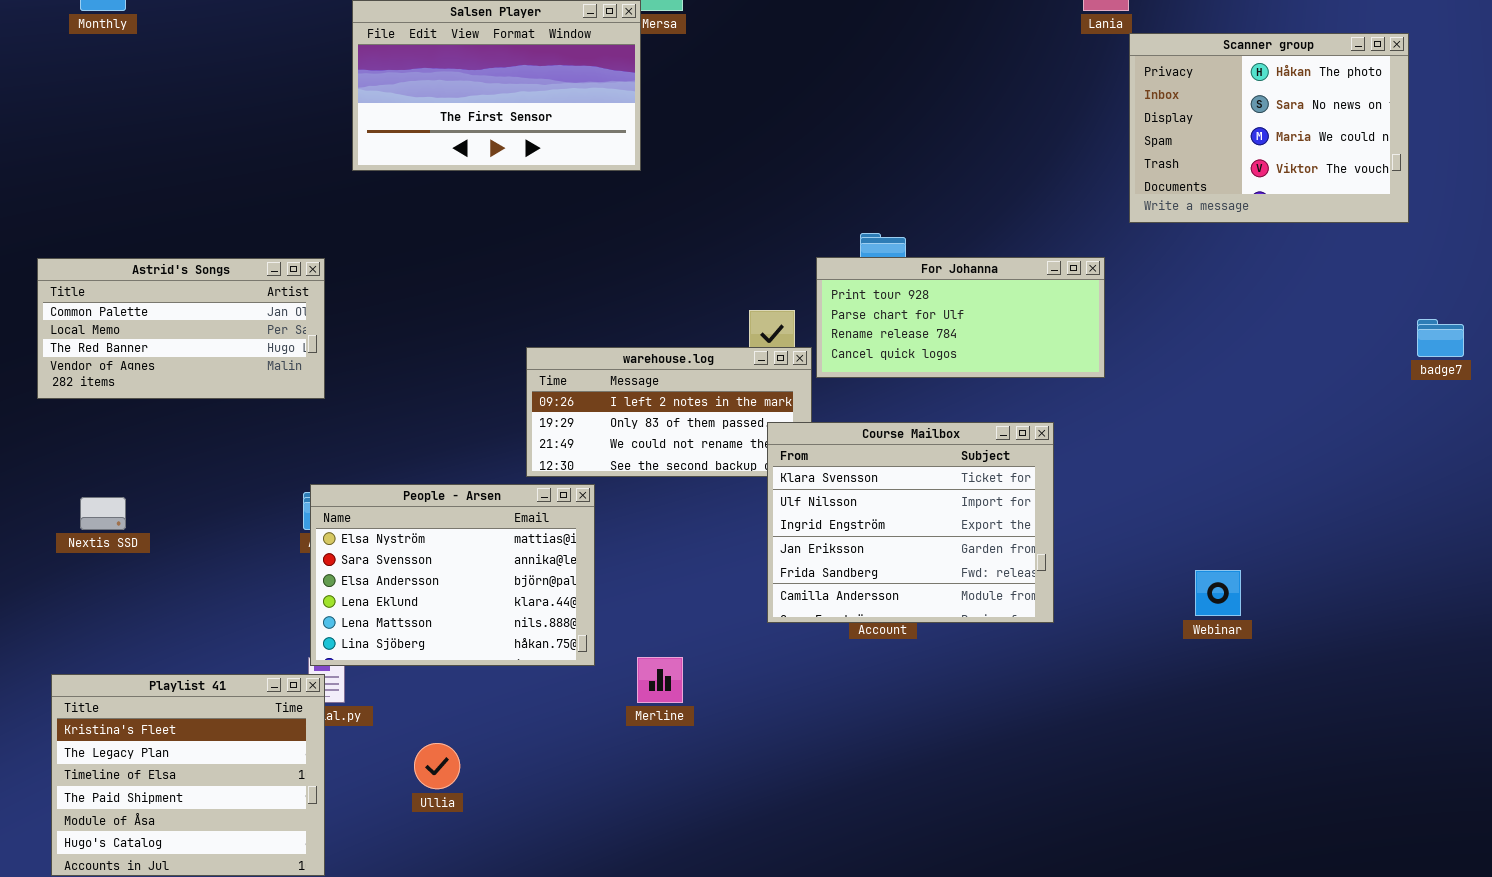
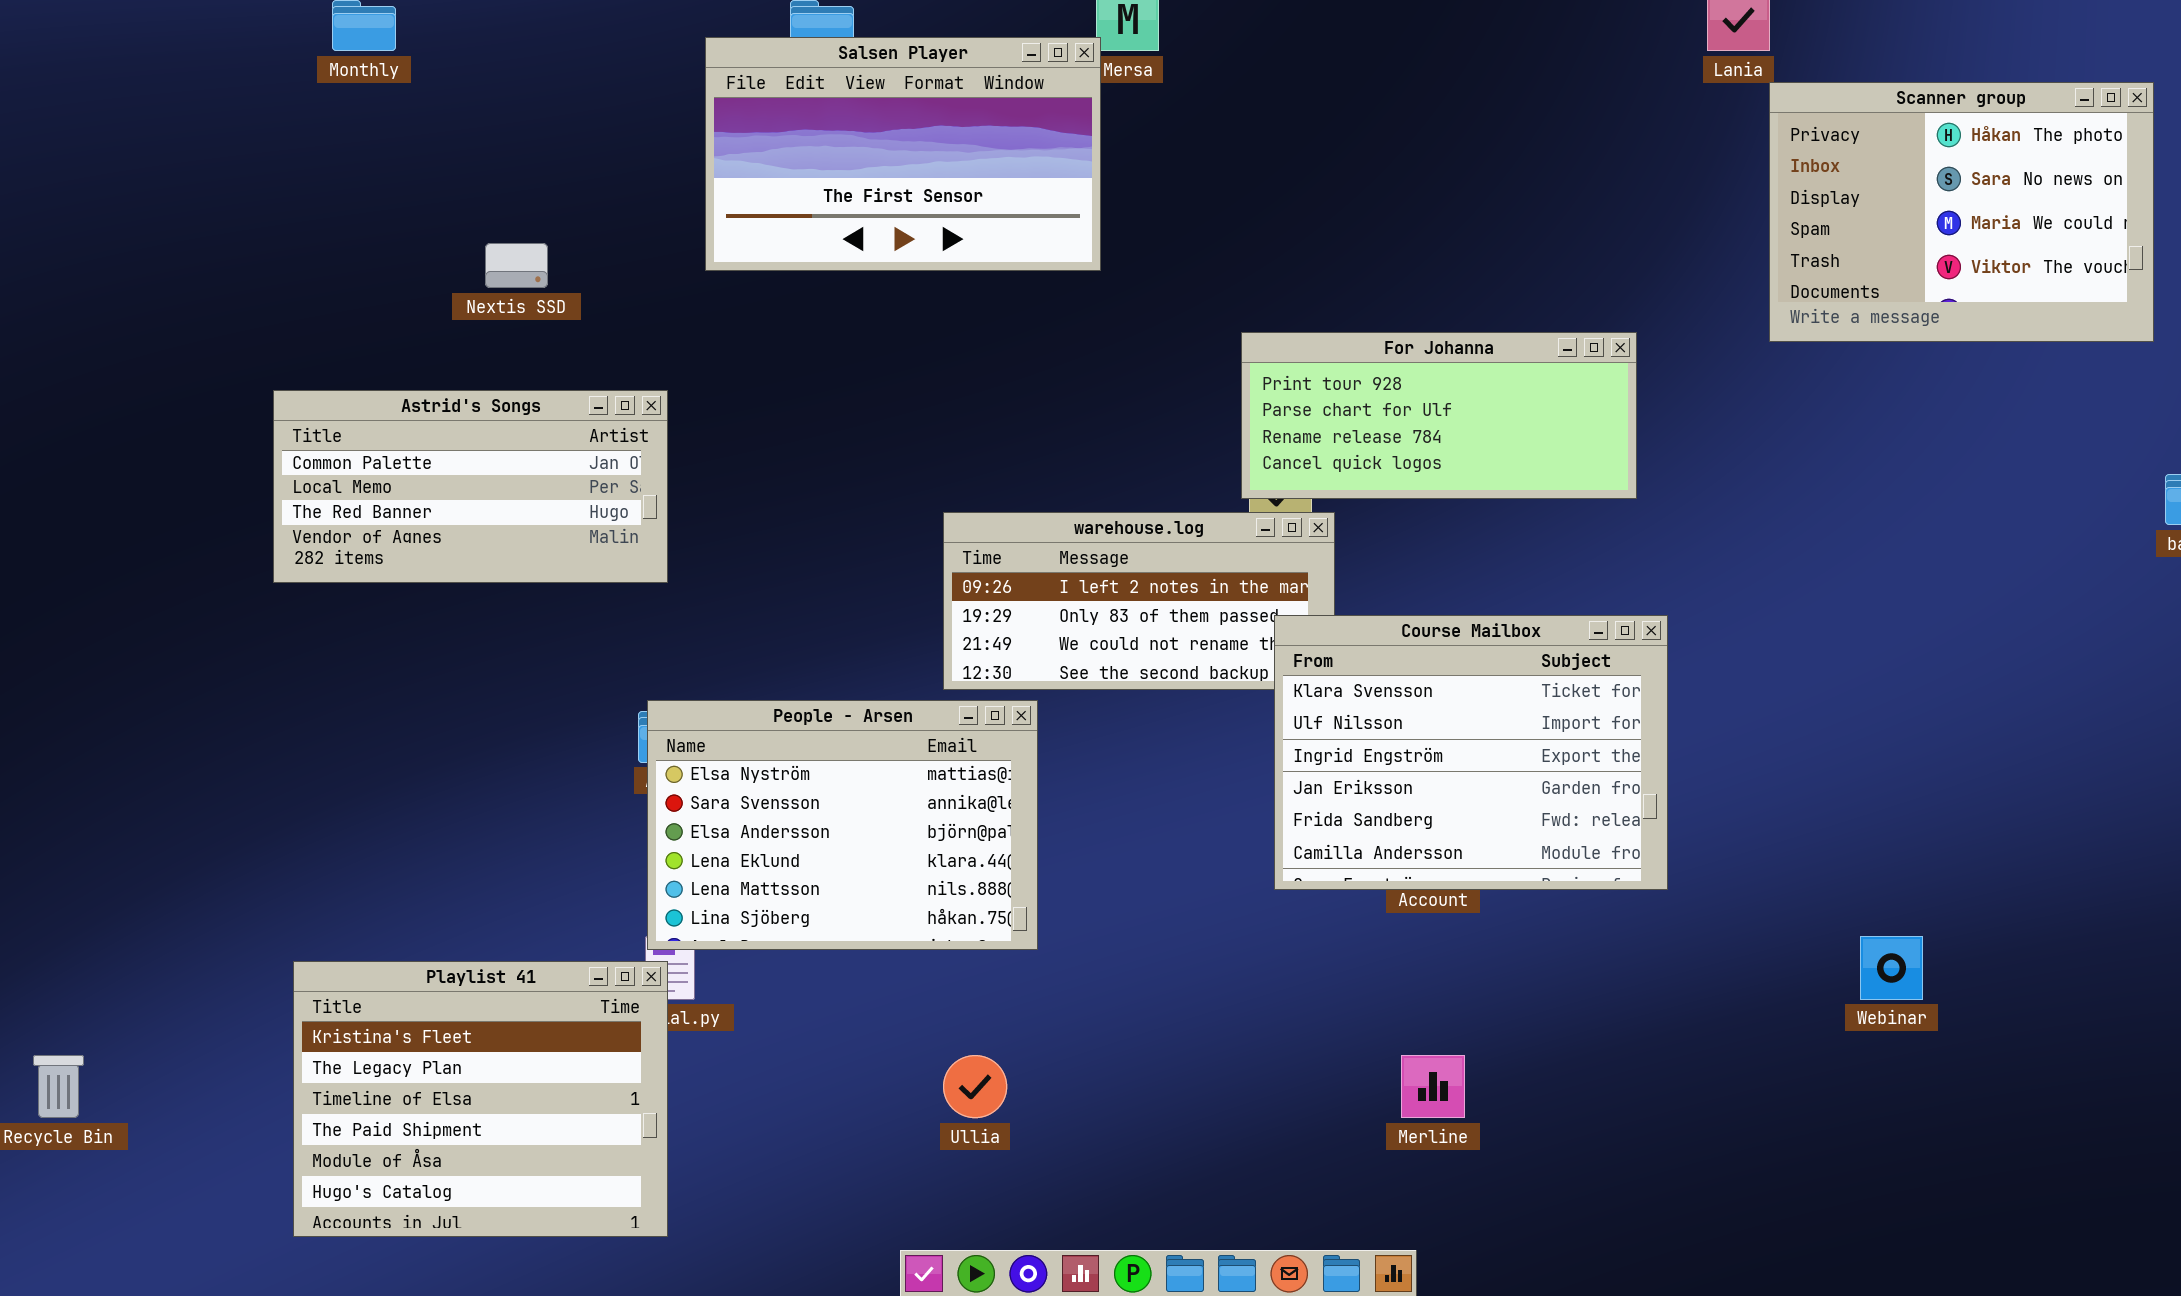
For Johanna: [816,257,1105,378] -> [1241,332,1637,499], moved
Nextis SSD: [80,497,126,530] -> [485,243,548,288], moved
Webinar: [1195,570,1241,616] -> [1860,936,1923,1000], moved
Merline: [637,657,683,703] -> [1401,1055,1465,1118], moved
Ullia: [414,743,460,789] -> [943,1055,1007,1118], moved

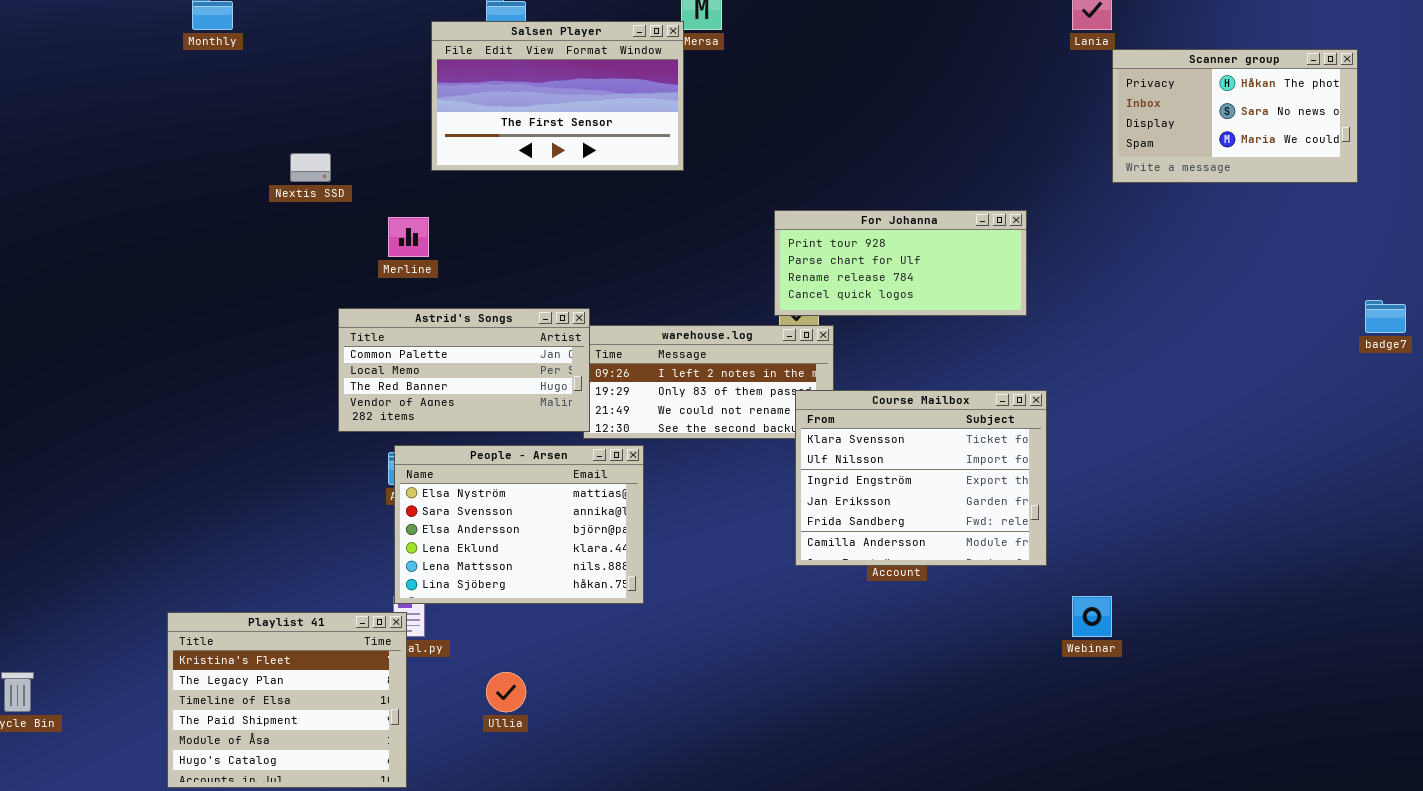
Scanner group: [1769,82,2154,342] -> [1112,49,1358,183], resized
Astrid's Songs: [273,390,668,583] -> [338,308,590,432], moved
Webinar: [1860,936,1923,1000] -> [1072,596,1112,637], moved
Ullia: [943,1055,1007,1118] -> [486,672,526,712], moved
Merline: [1401,1055,1465,1118] -> [388,217,429,257], moved

